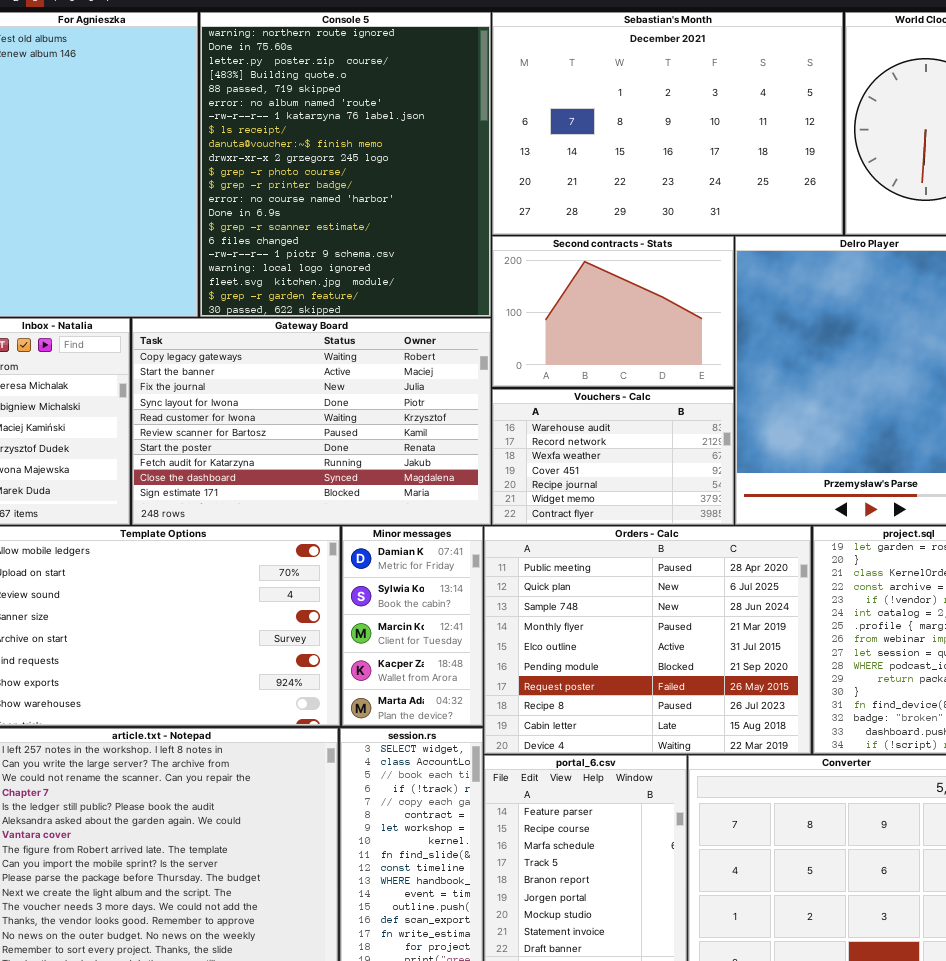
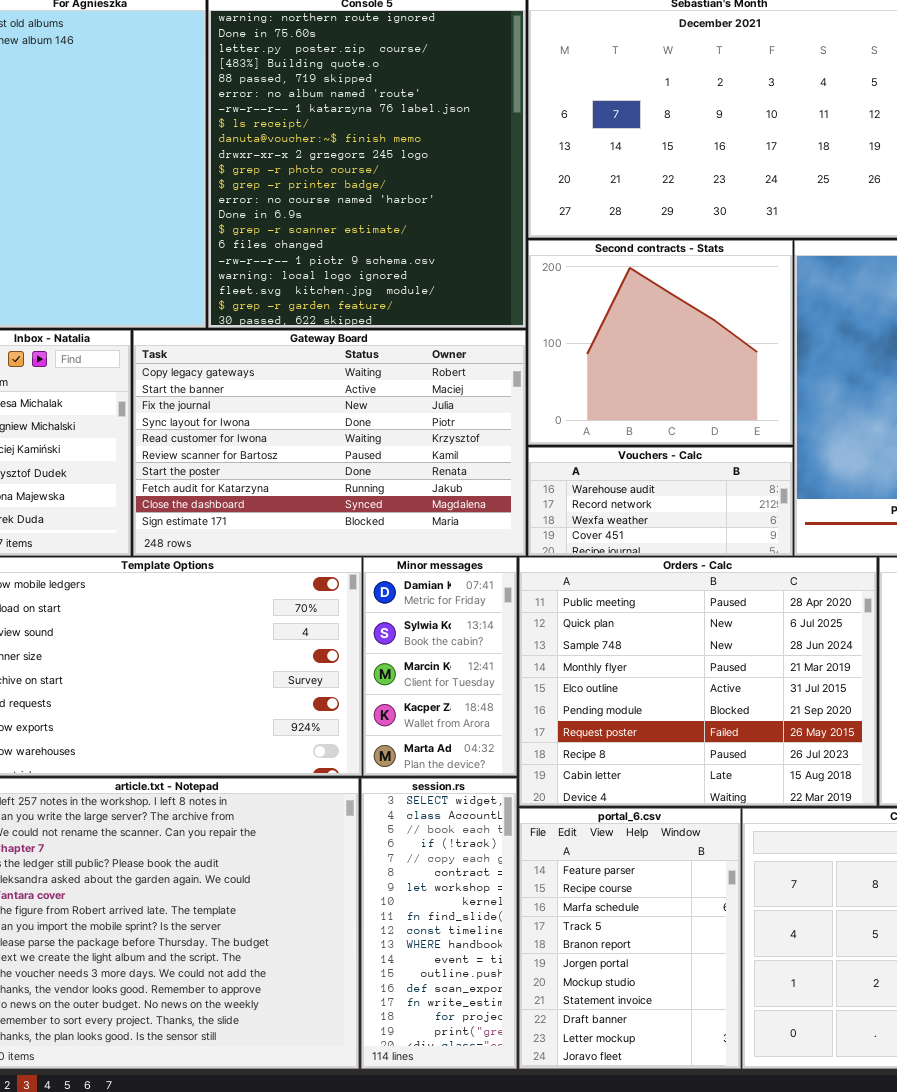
Second contracts - Stats: [492,236,734,387] -> [528,240,793,445], resized
Vouchers - Calc: [492,389,734,525] -> [528,447,793,556], resized

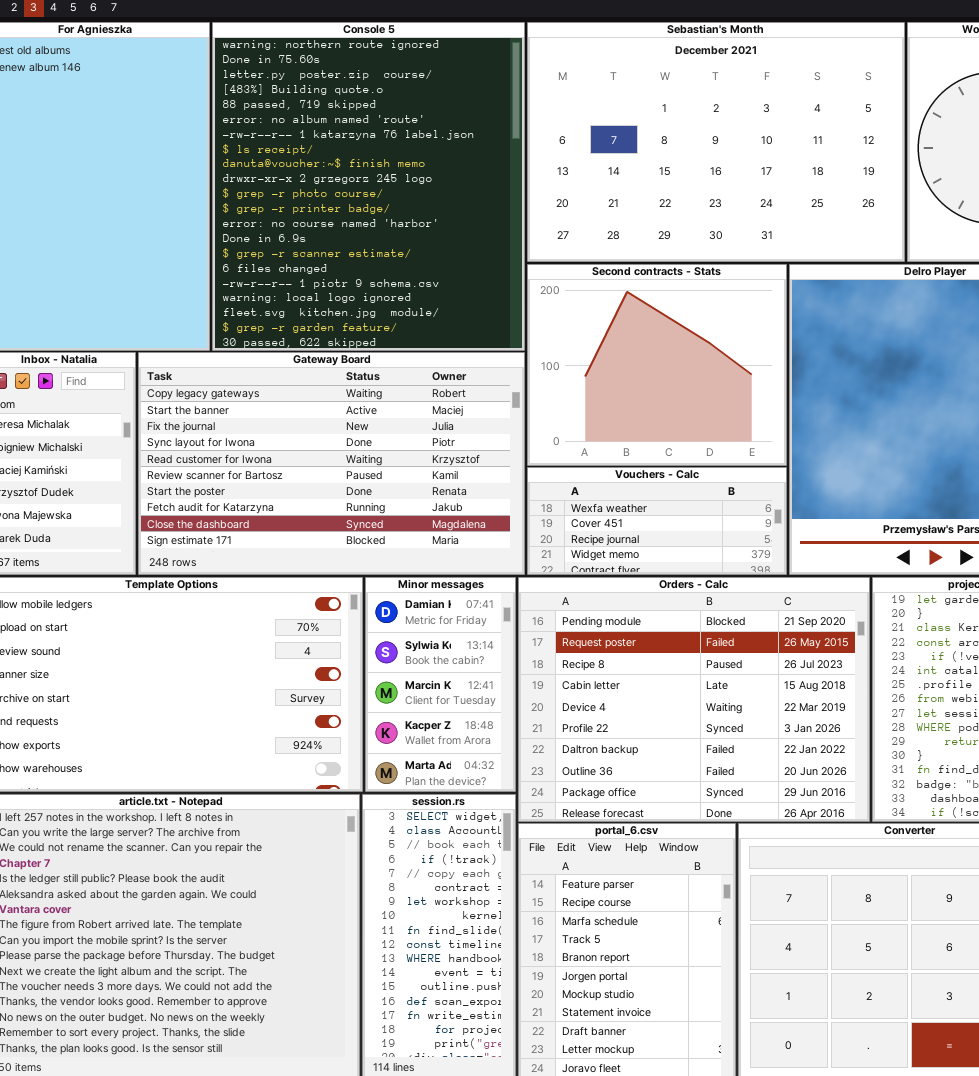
Vouchers - Calc: [528,447,793,556] -> [527,467,787,575], scrolled down 2 rows
Orders - Calc: [519,557,877,806] -> [518,577,870,822], scrolled down 5 rows

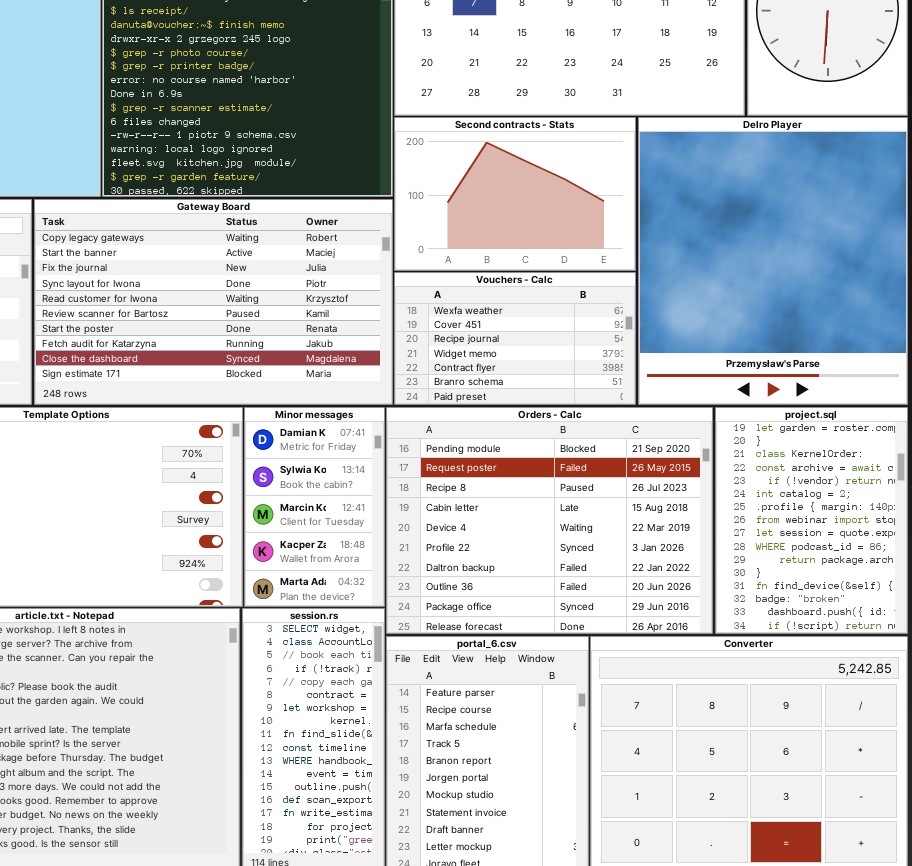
Second contracts - Stats: [527,264,787,466] -> [394,117,636,271], resized
Vouchers - Calc: [527,467,787,575] -> [394,272,636,405], resized

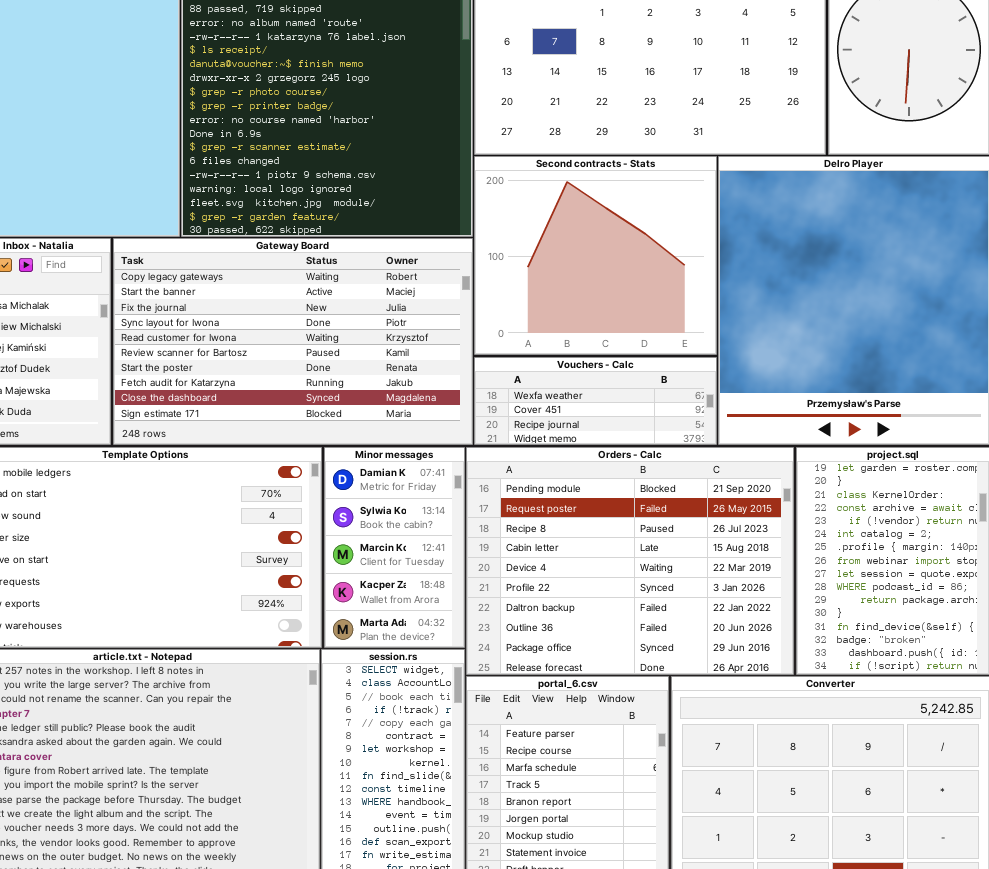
Second contracts - Stats: [394,117,636,271] -> [474,156,717,355], resized
Vouchers - Calc: [394,272,636,405] -> [474,357,717,445], resized

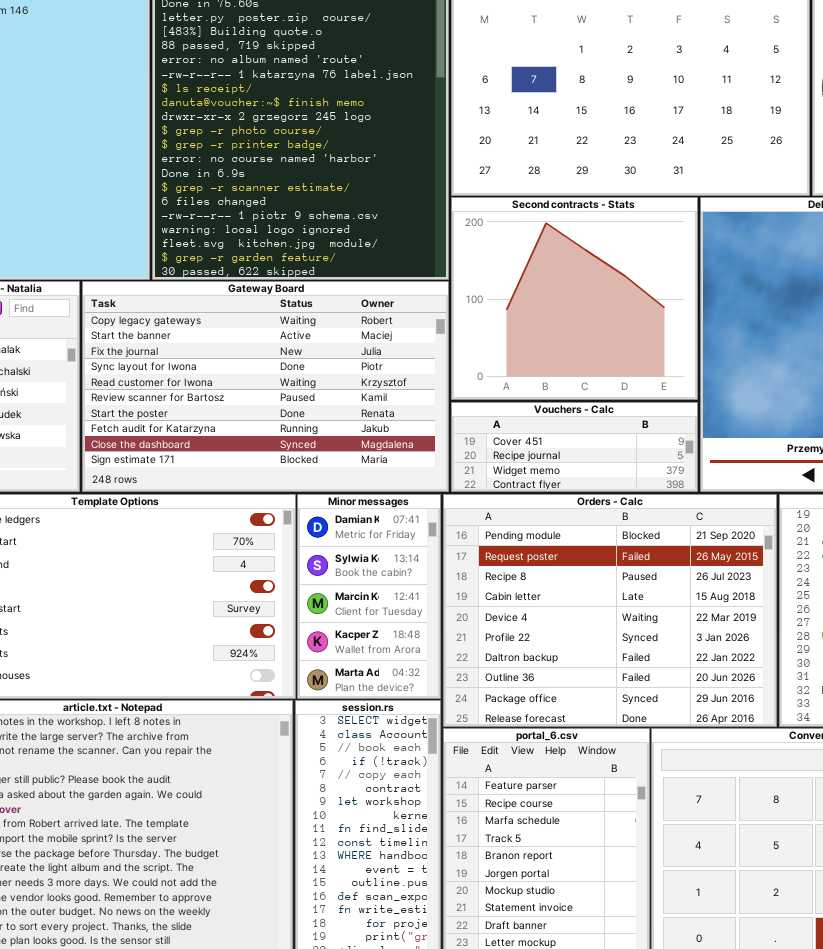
Vouchers - Calc: [474,357,717,445] -> [451,402,698,492], scrolled down 1 row

